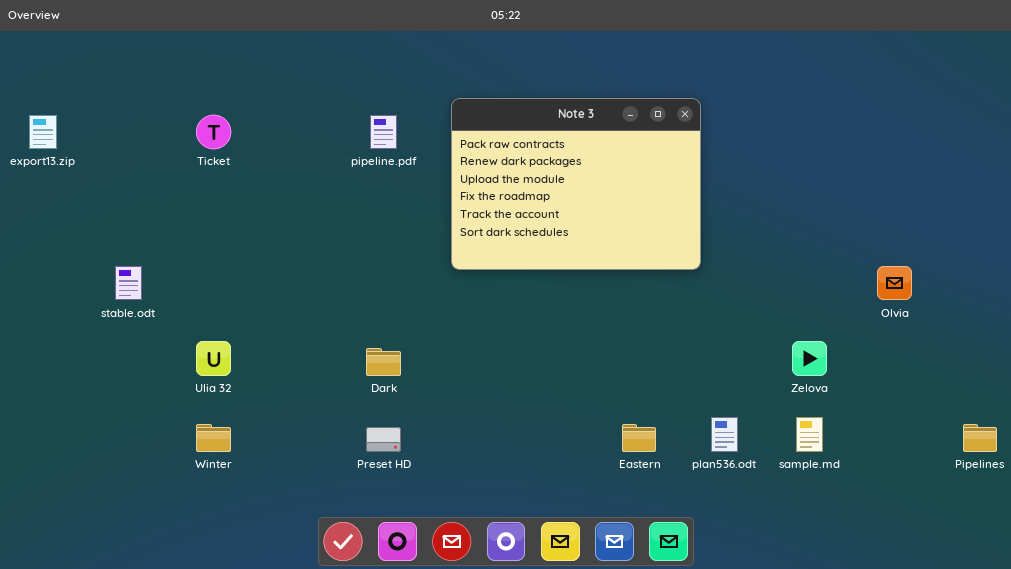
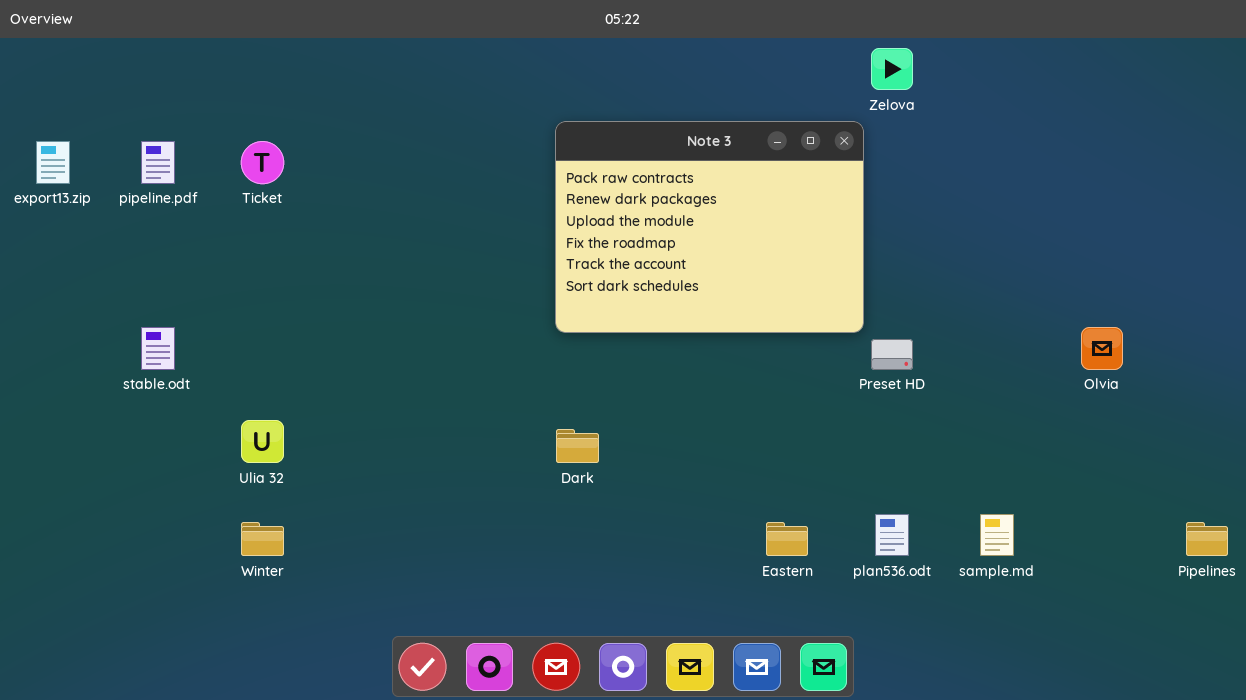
pipeline.pdf: [370,115,397,149] -> [141,141,175,184], moved
Zelova: [792,341,827,376] -> [871,48,913,90], moved
Dark: [366,348,401,376] -> [556,429,599,463], moved
Preset HD: [366,427,401,452] -> [871,339,913,370], moved

